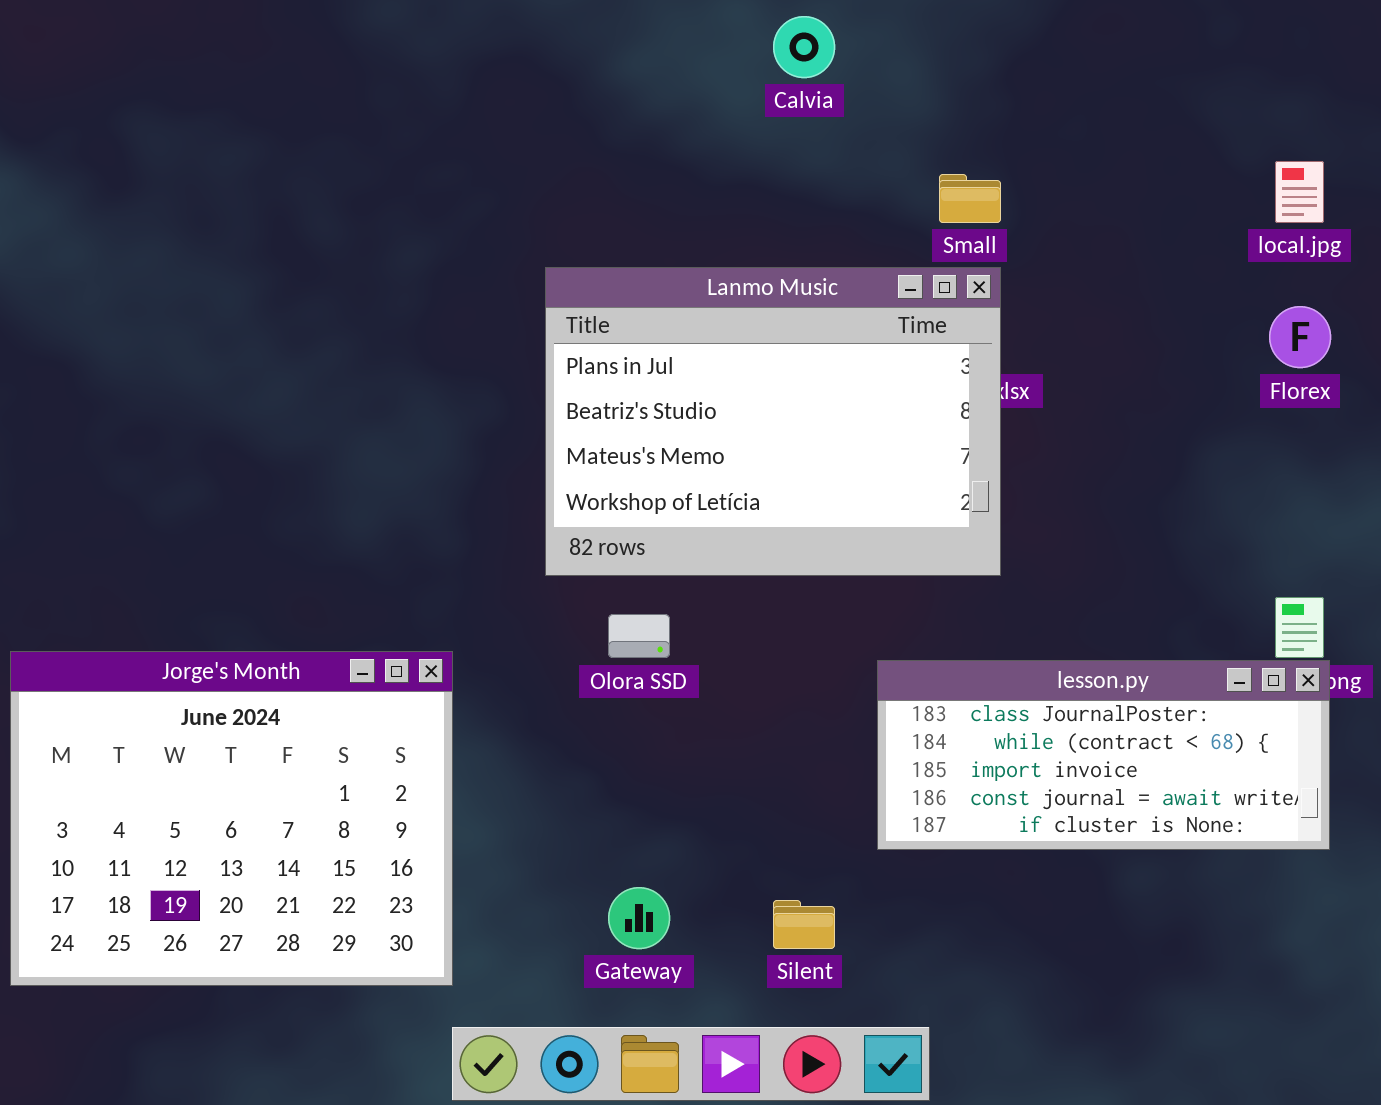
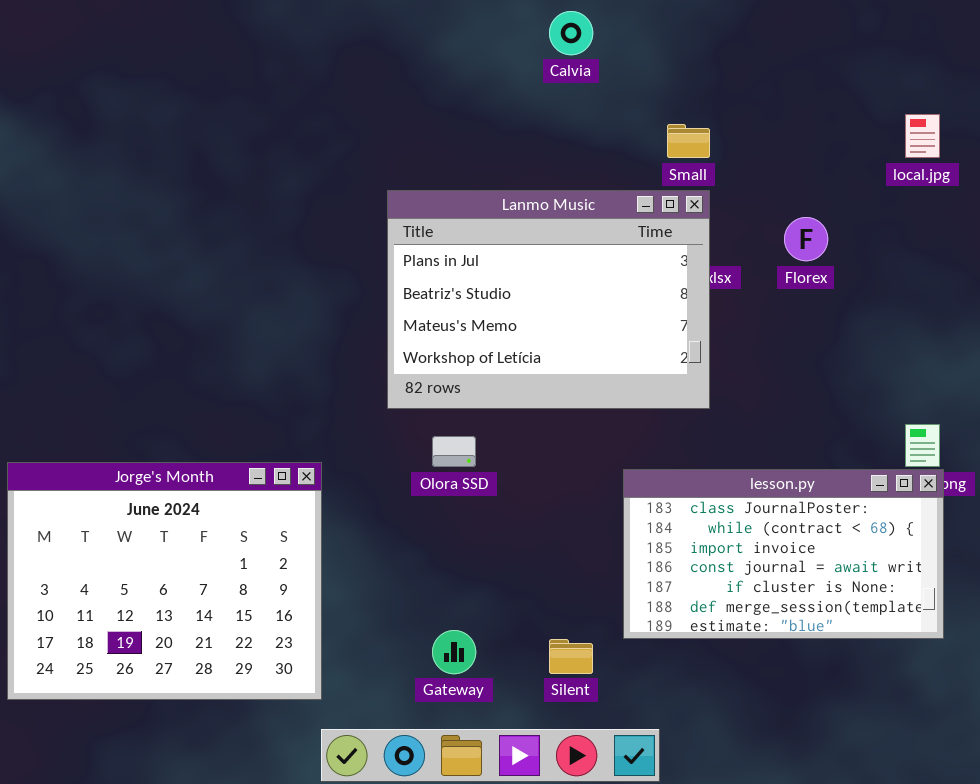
Florex: [1269,306,1331,368] -> [784,217,828,261], moved
lesson.py: [877,660,1330,850] -> [623,469,944,639], resized

